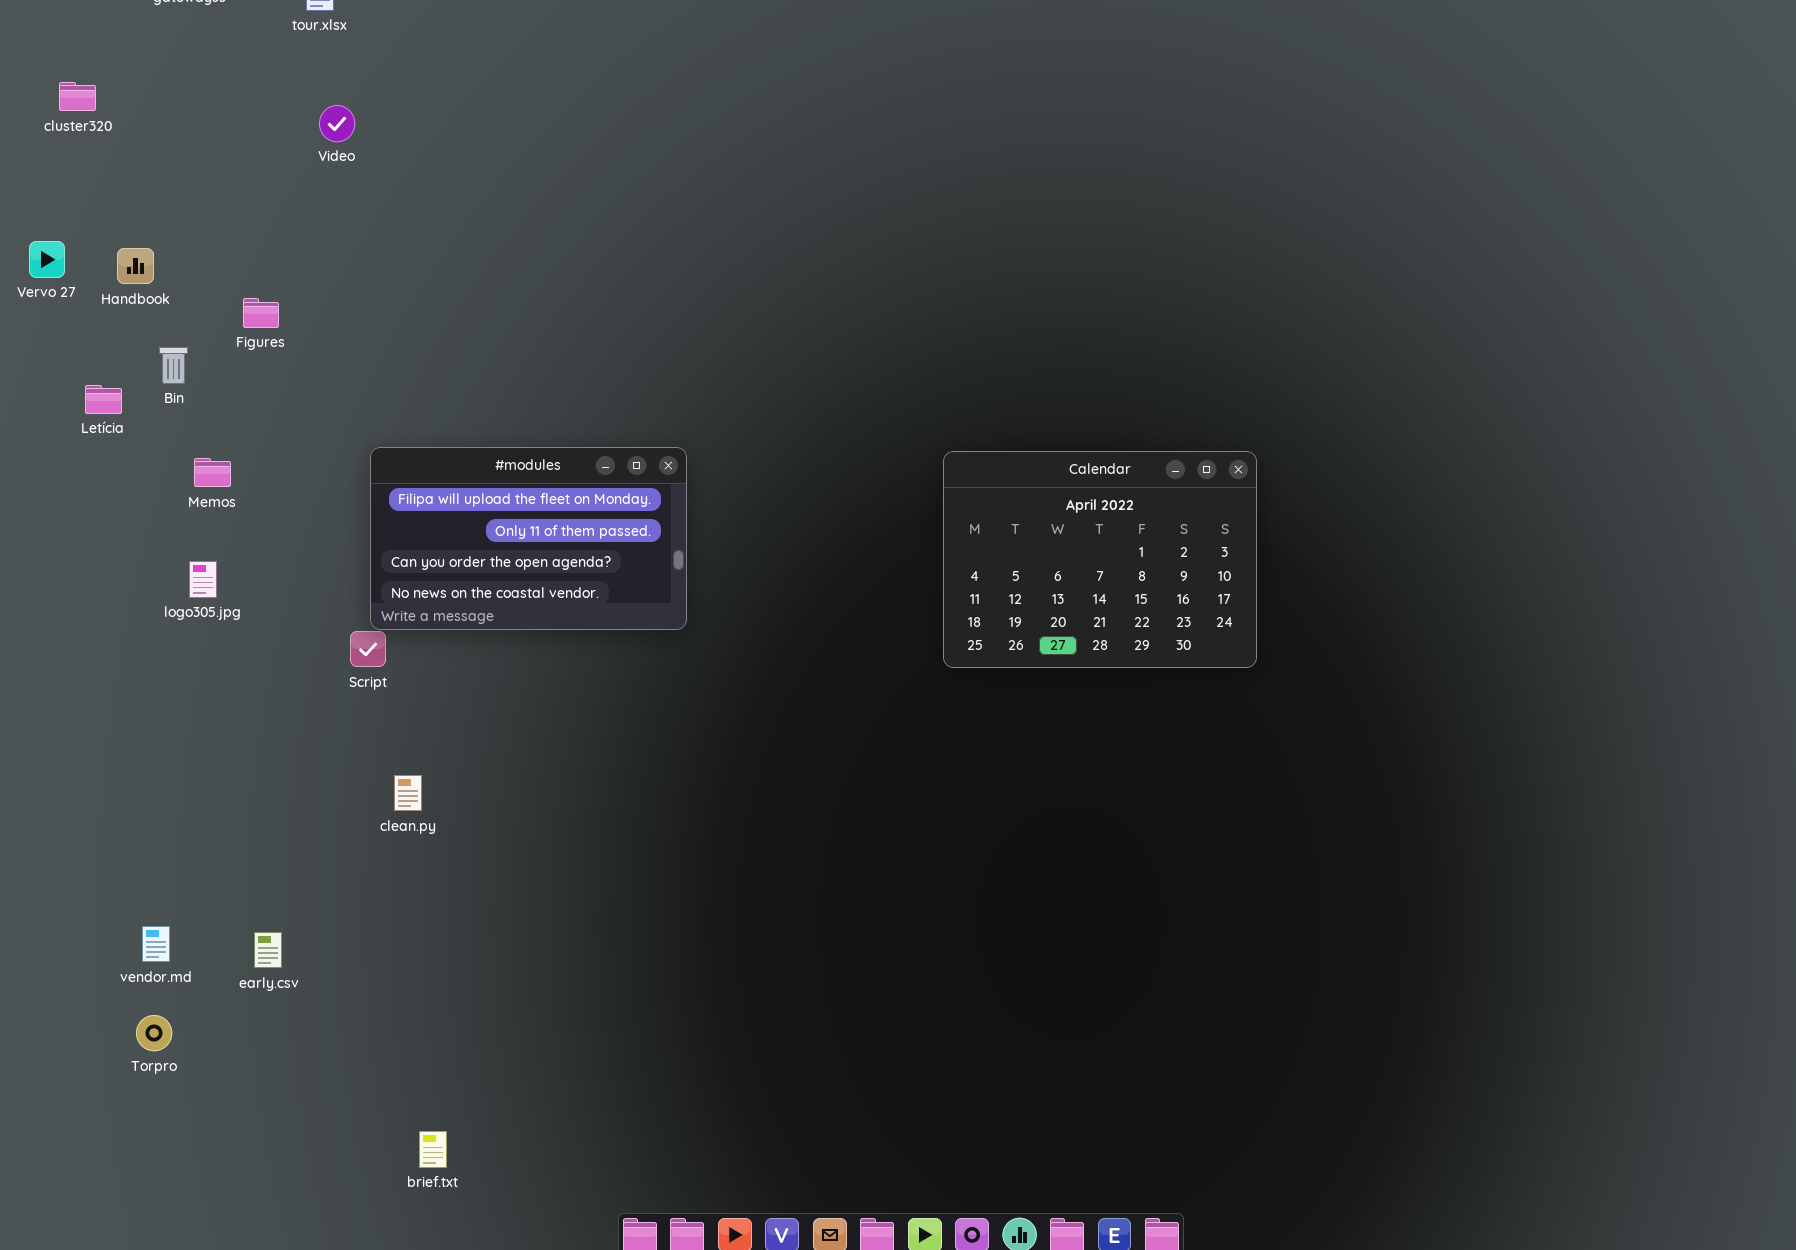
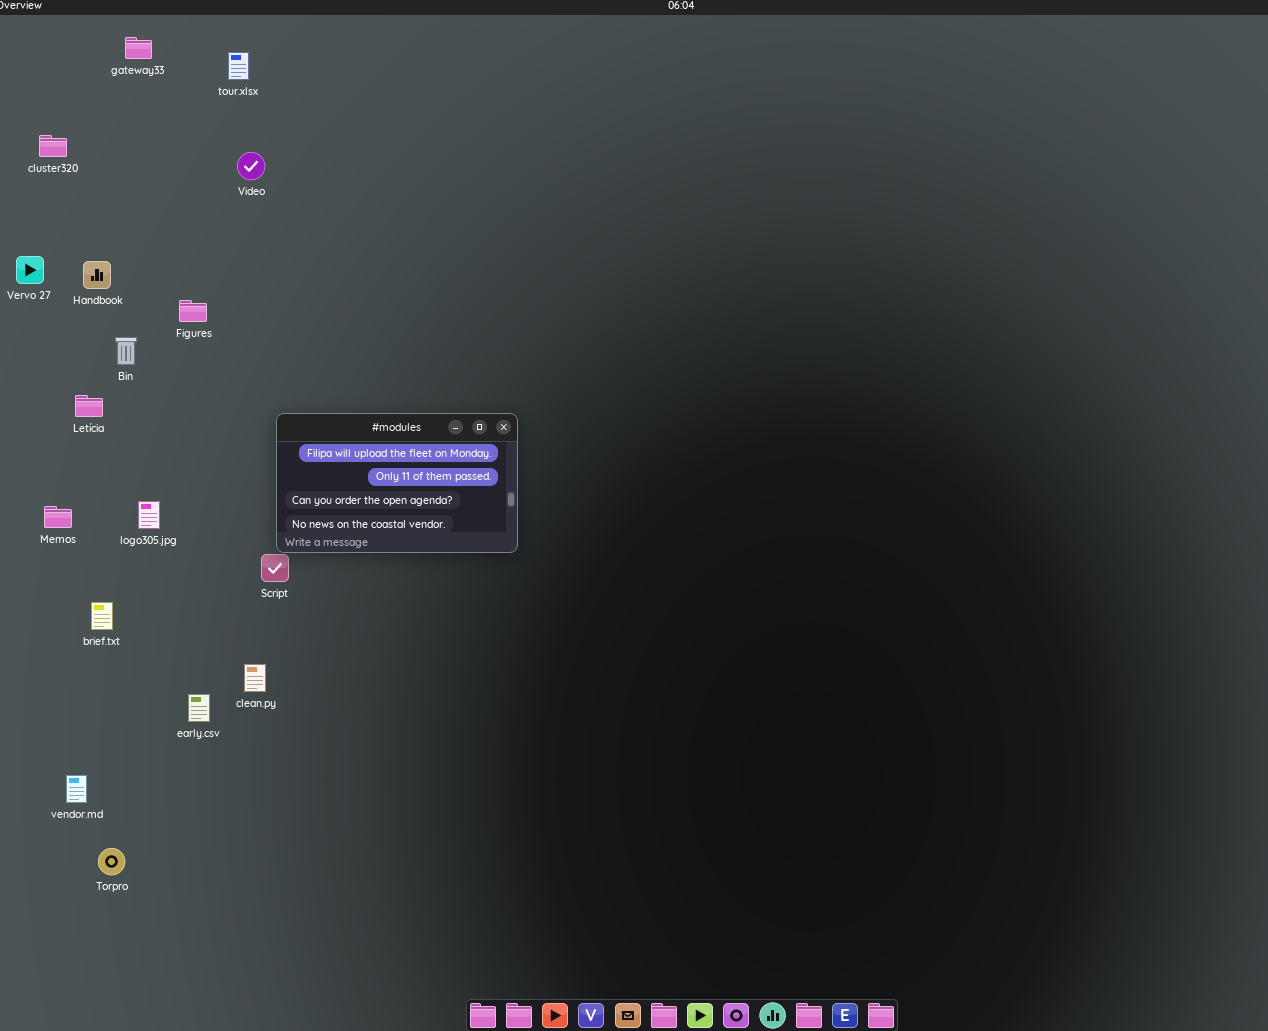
Letícia: [85,385,122,414] -> [75,395,103,417], moved
Calendar: [943,451,1257,668] -> none, closed
Memos: [194,458,231,487] -> [44,506,72,528], moved
clean.py: [394,775,422,811] -> [244,664,266,692], moved
vendor.md: [142,926,170,962] -> [66,775,87,803], moved
early.csv: [254,932,282,968] -> [188,694,210,722], moved
brief.txt: [419,1131,447,1168] -> [91,602,113,630], moved

